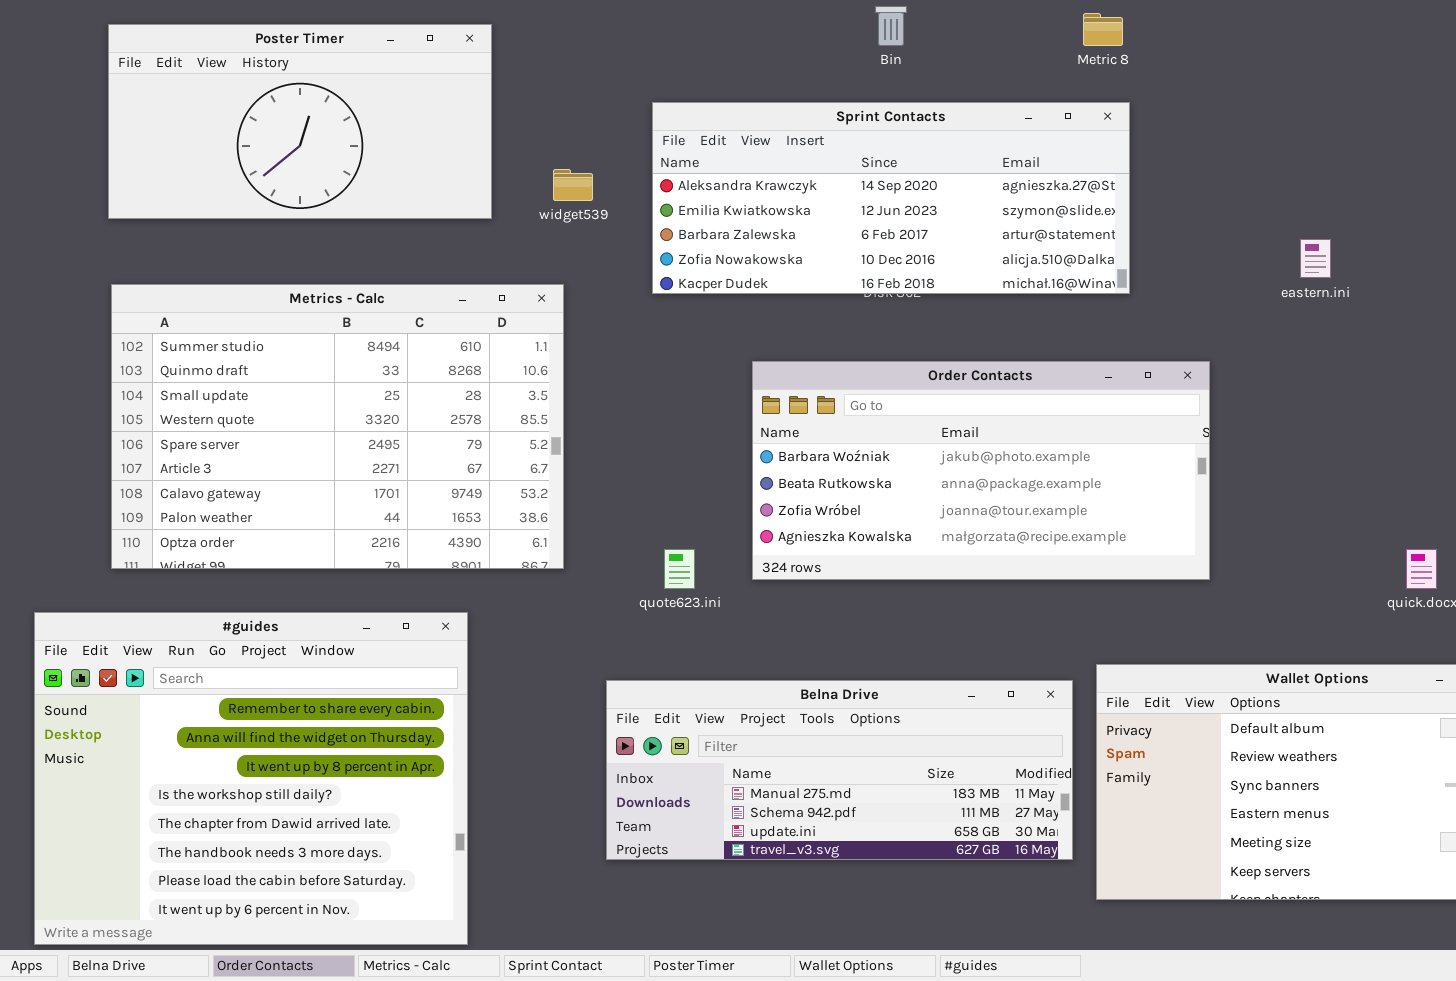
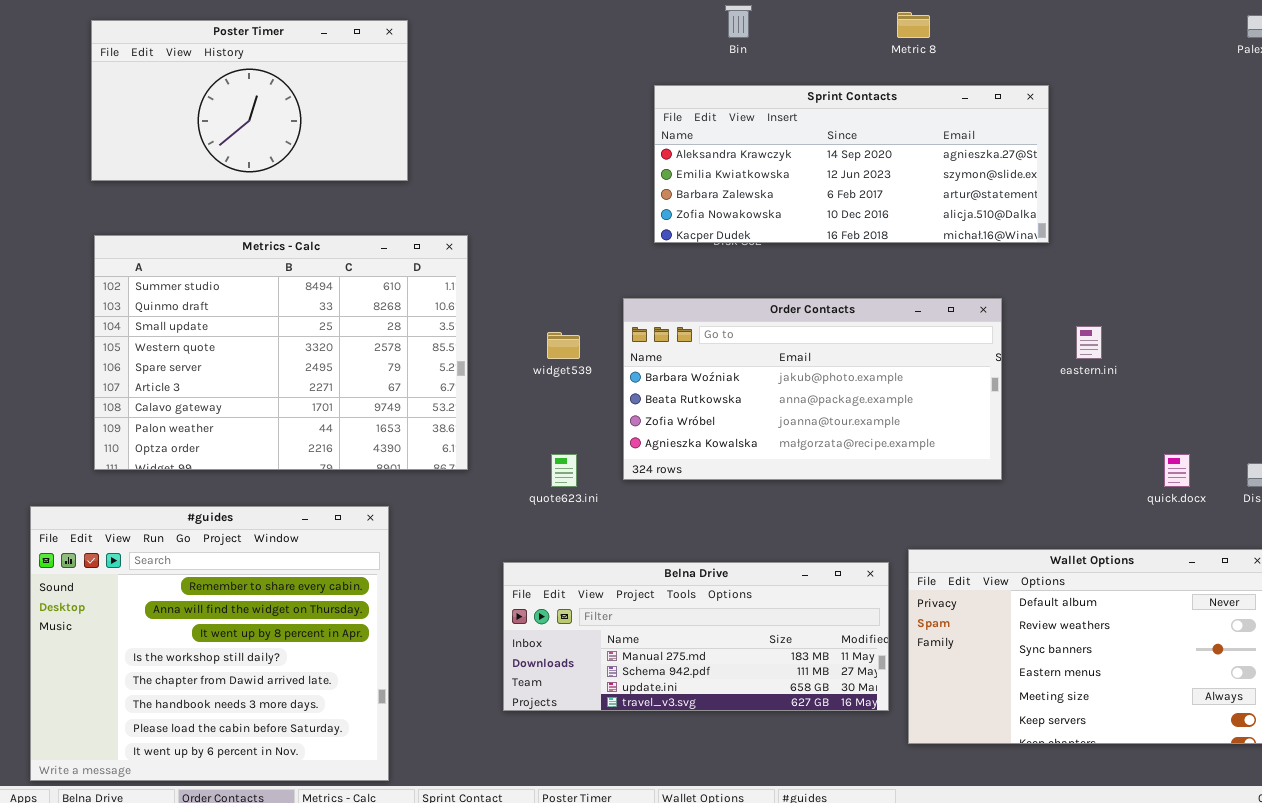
Sprint Contacts: [652,102,1130,294] -> [654,85,1049,243], moved
widget539: [553,169,593,201] -> [547,332,580,359], moved
eastern.ini: [1300,239,1331,278] -> [1076,326,1102,359], moved

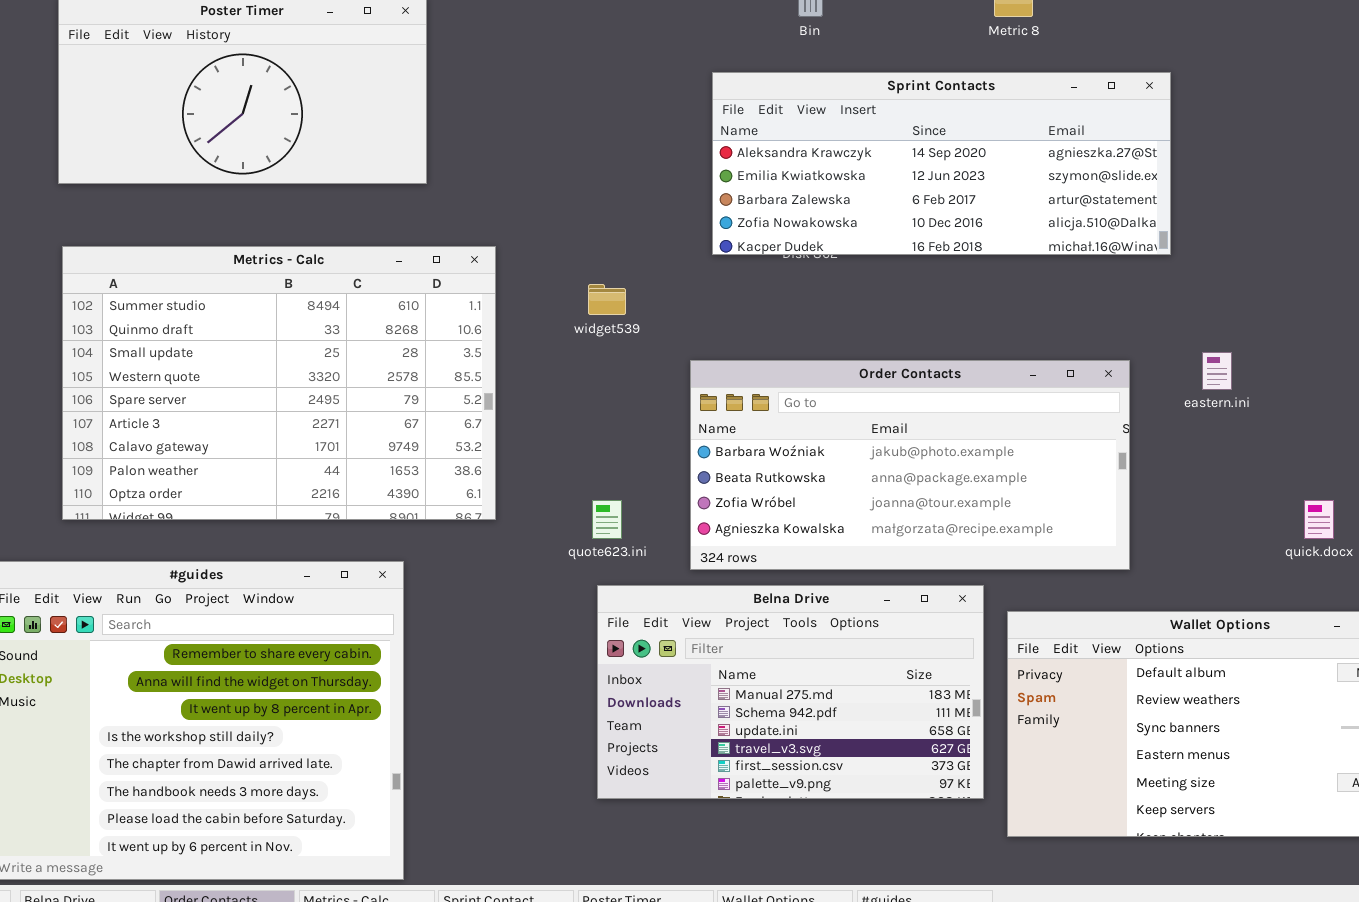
Order Contacts: [623,298,1002,480] -> [690,360,1130,570], moved
widget539: [547,332,580,359] -> [588,284,626,315], moved
Belna Drive: [503,562,889,711] -> [597,585,984,799], resized

